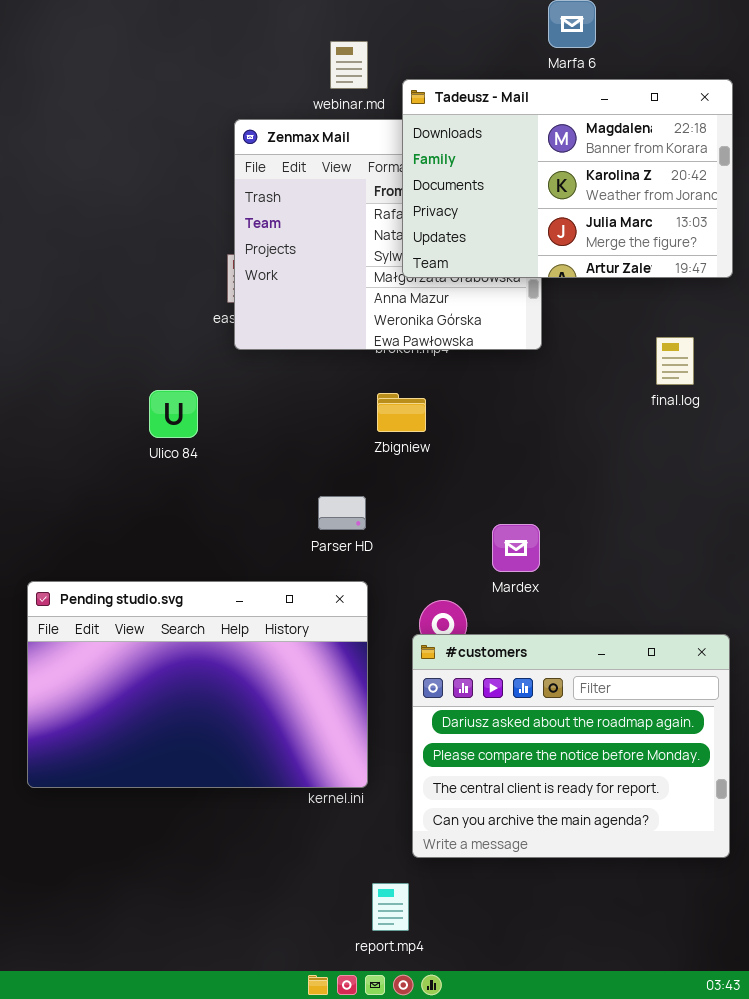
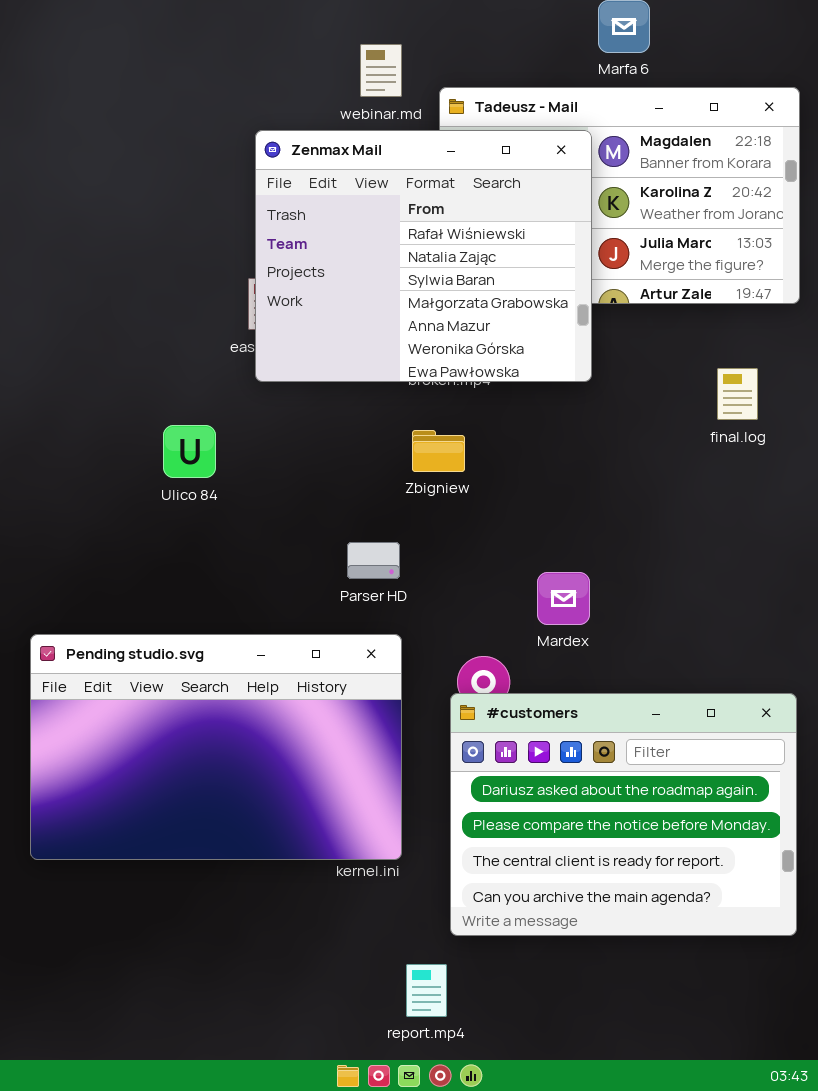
Zenmax Mail: [234,119,542,350] -> [255,130,592,382], raised

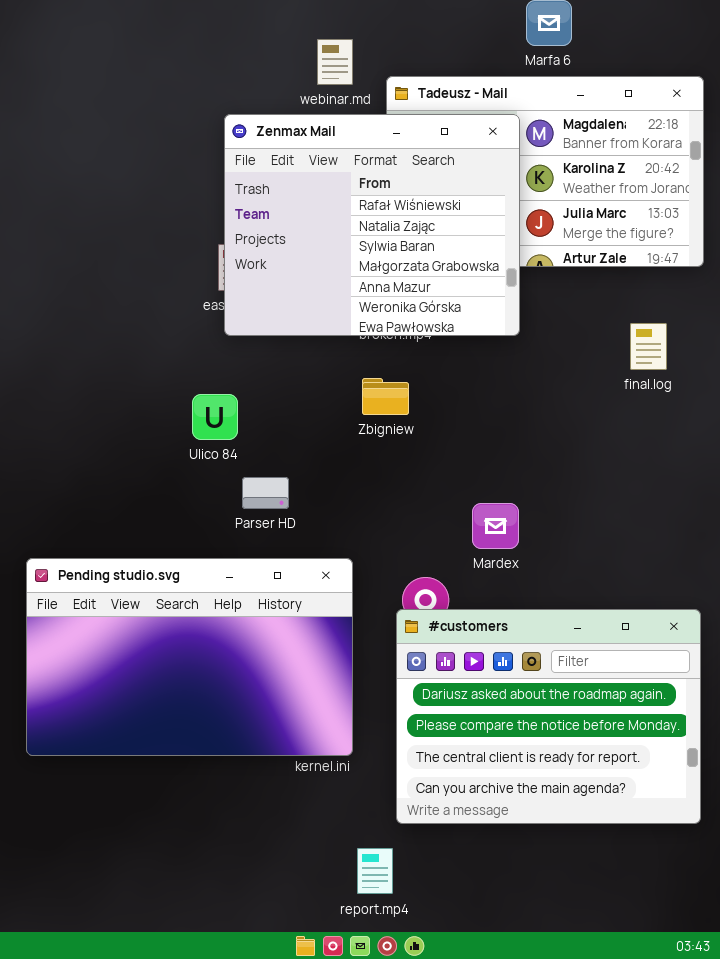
Ulico 84: [163,425,216,478] -> [192,394,238,440], moved
Parser HD: [347,542,400,579] -> [242,477,289,509], moved

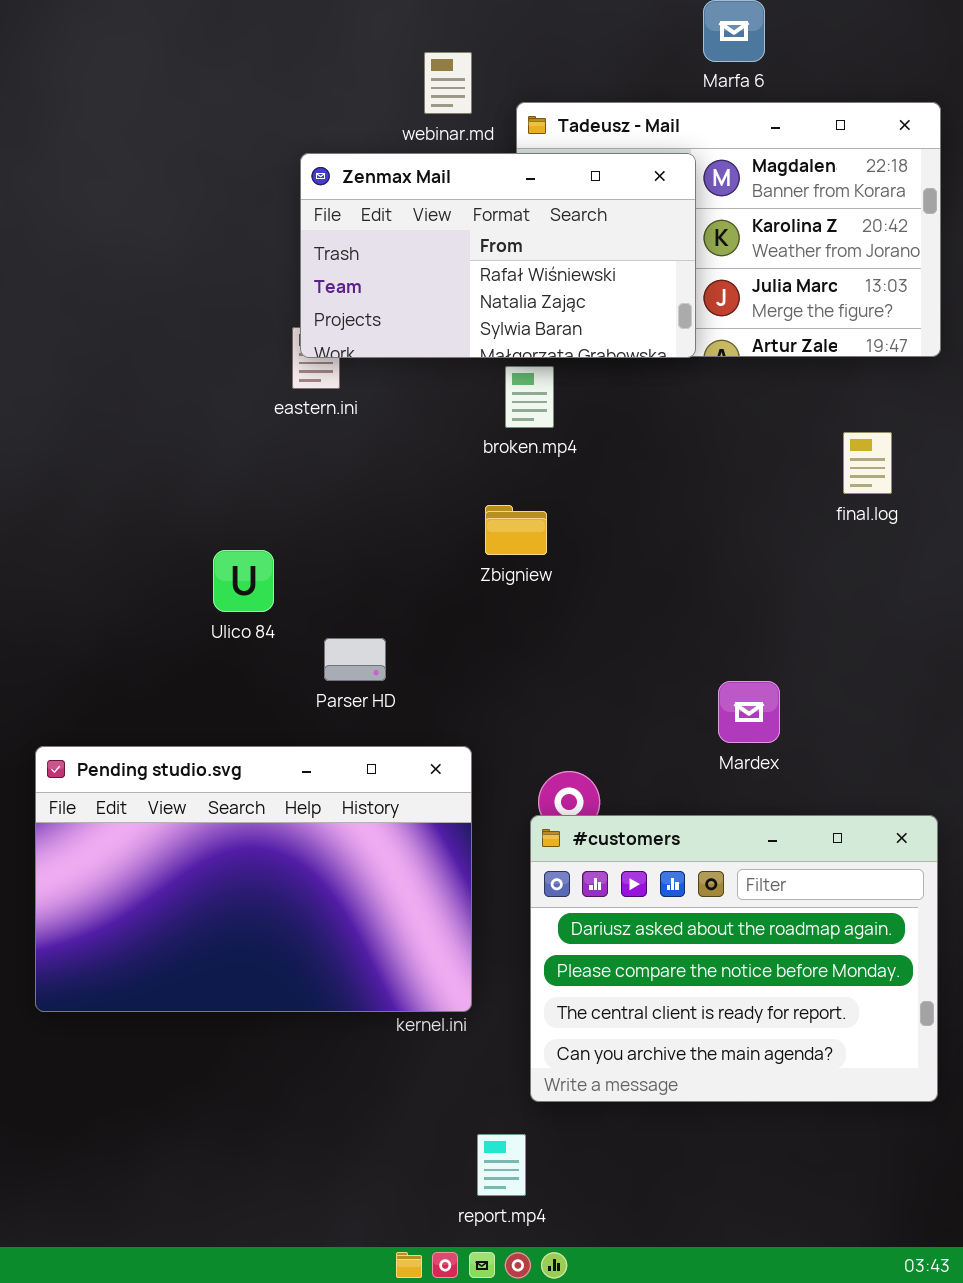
Zenmax Mail: [224,114,520,336] -> [300,153,696,358], resized
Ulico 84: [192,394,238,440] -> [213,550,274,612], moved
Mardex: [472,503,519,549] -> [718,681,780,743], moved

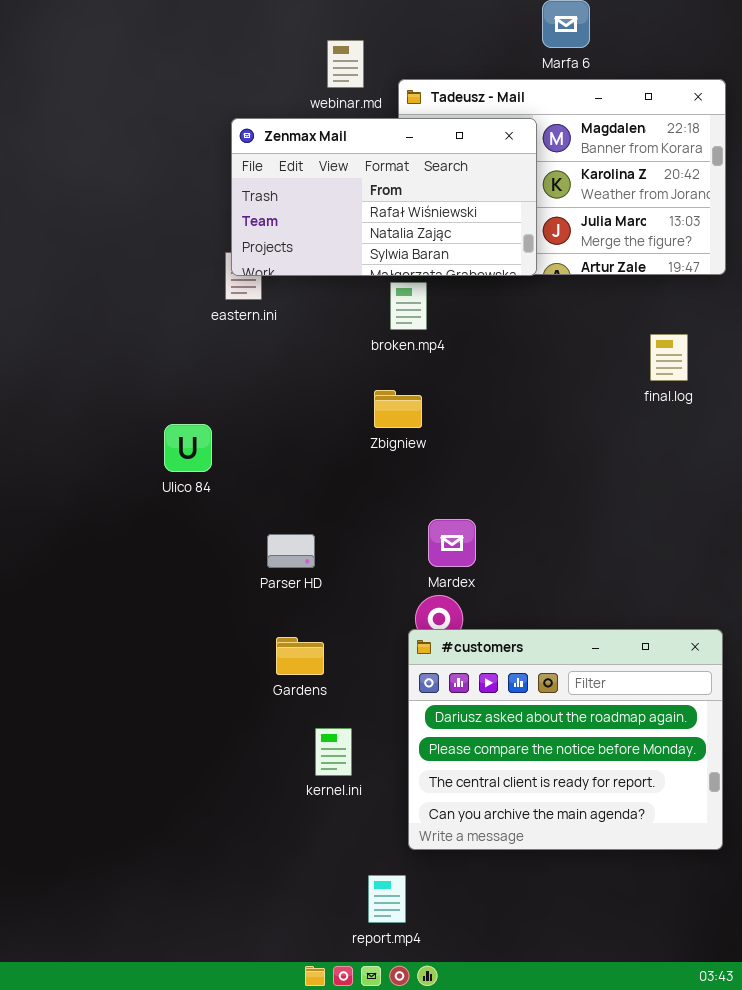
Parser HD: [324,638,386,681] -> [267,534,315,568], moved
Mardex: [718,681,780,743] -> [428,519,476,567], moved
Pending studio.svg: [35,746,472,1012] -> none, closed

